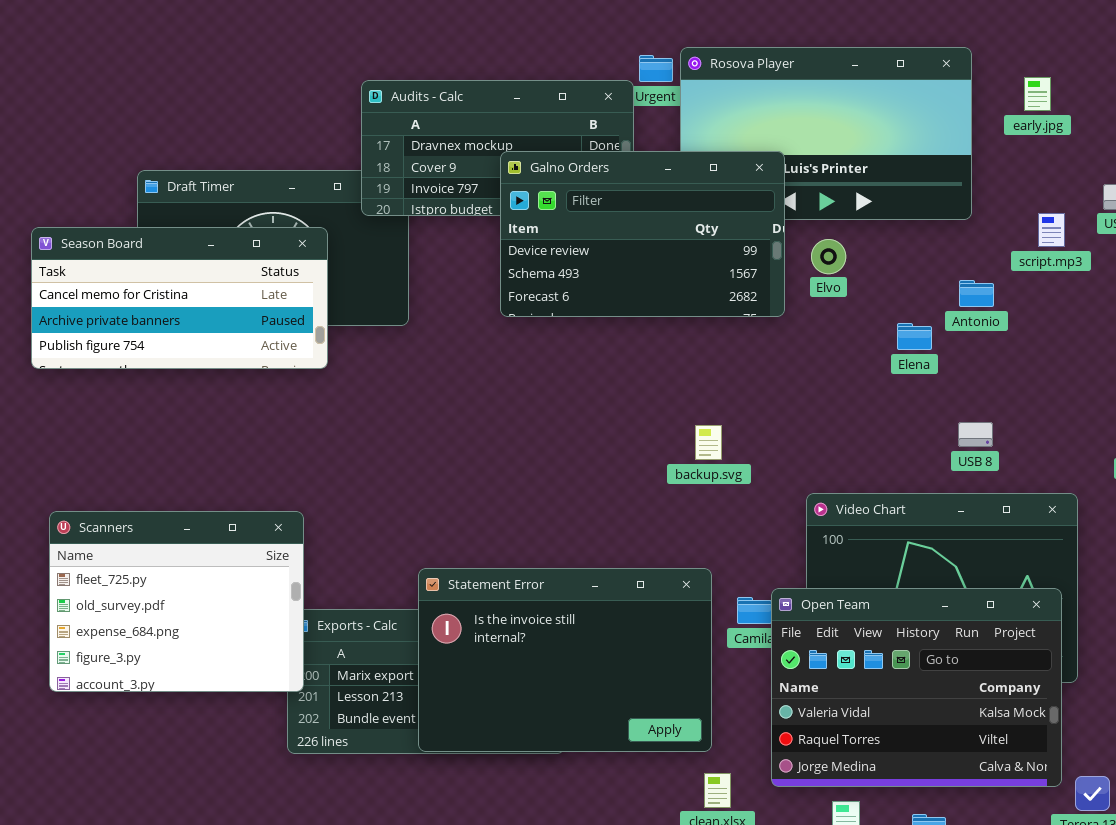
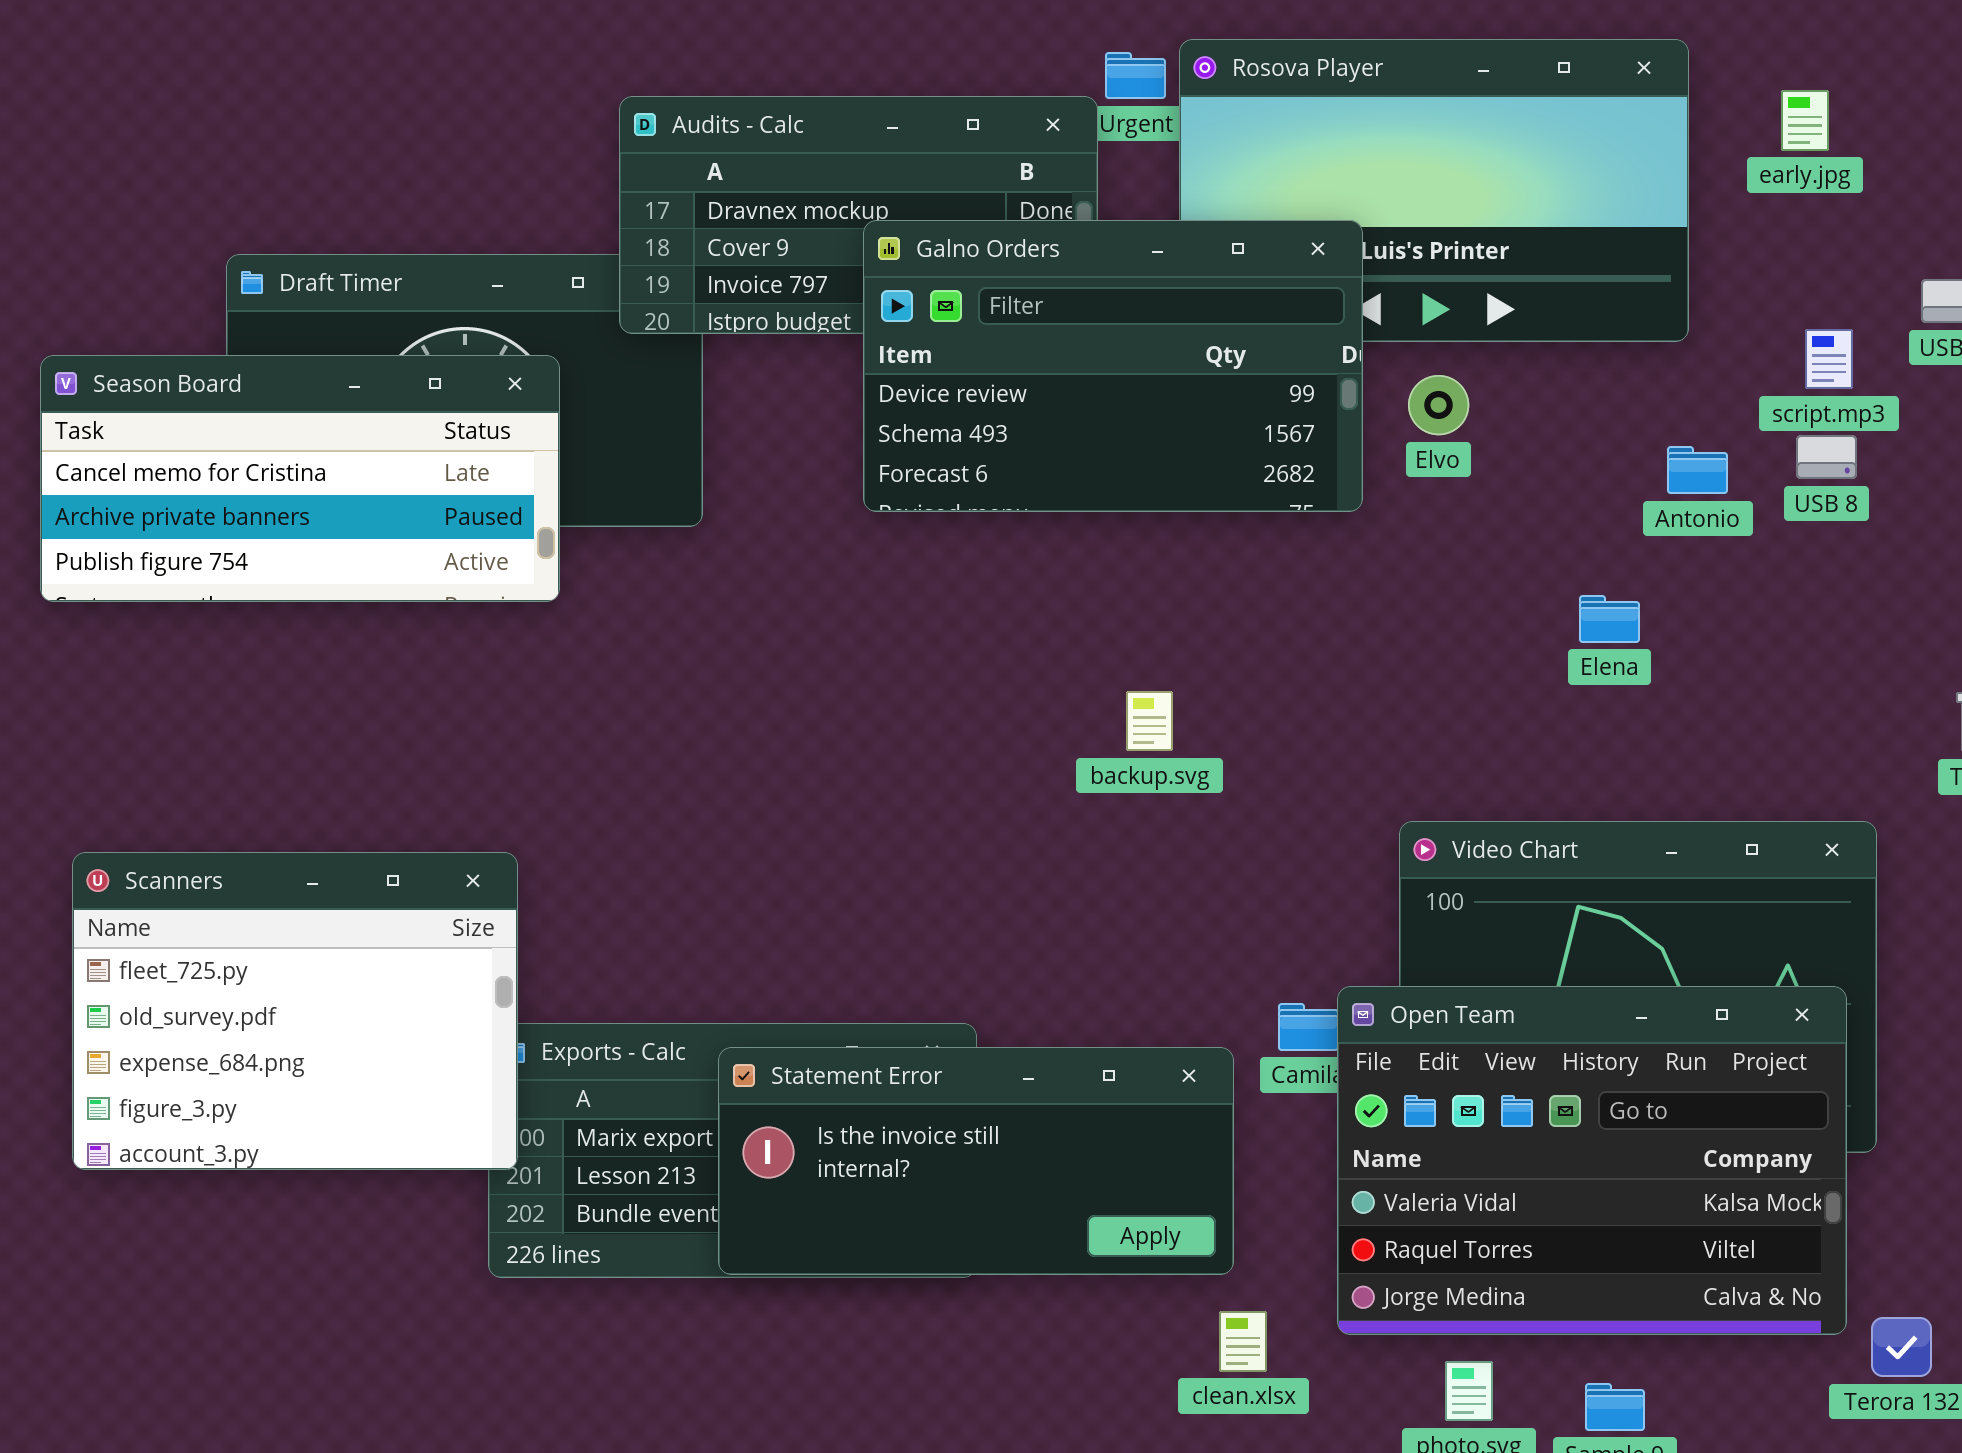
Elena: [897,323,932,350] -> [1579,595,1640,643], moved
USB 8: [958,422,993,447] -> [1796,435,1857,479], moved
backup.svg: [695,425,722,460] -> [1126,691,1173,751], moved
Statement Error: [418,568,712,752] -> [718,1047,1234,1275], resized

